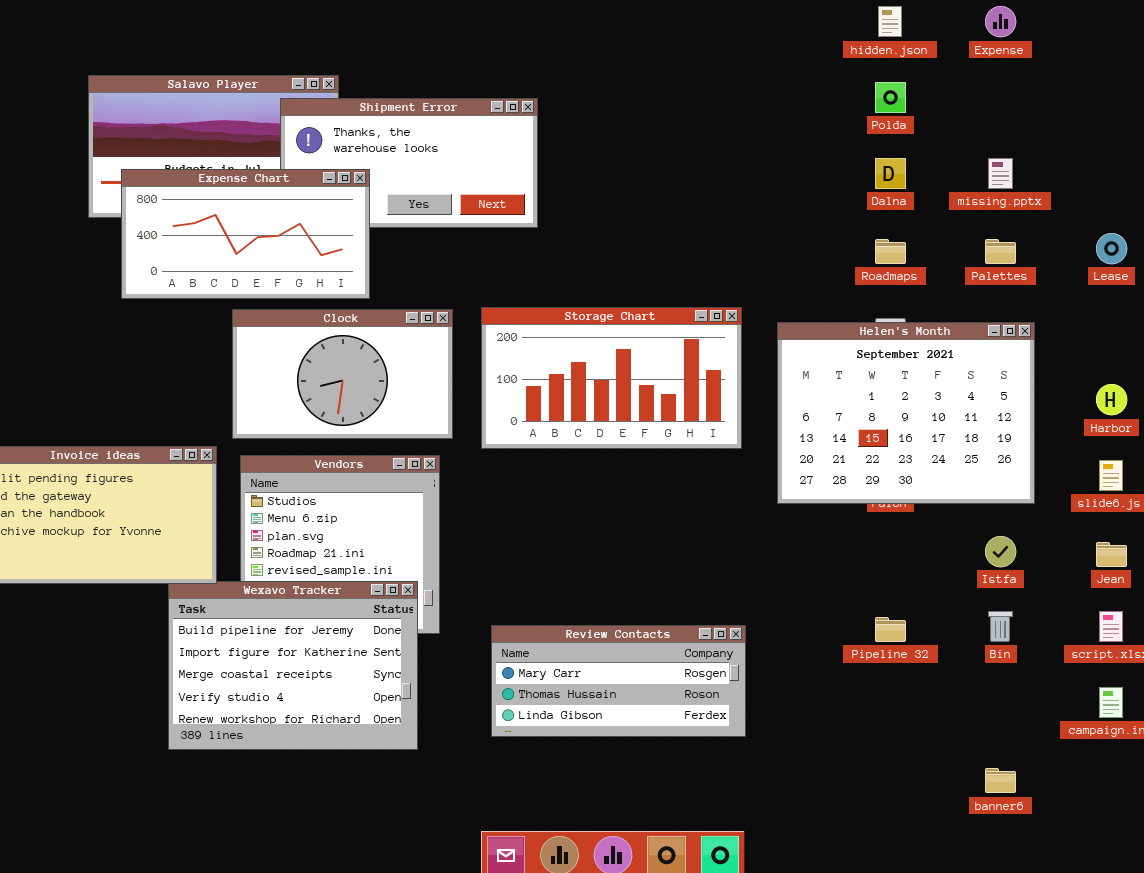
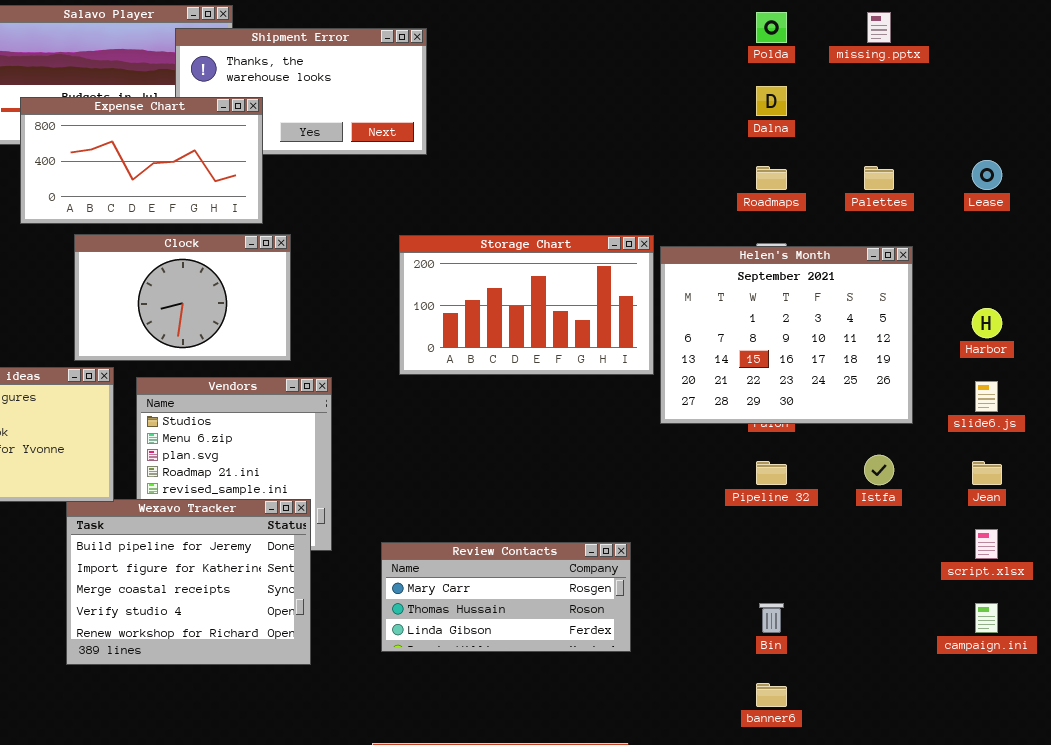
missing.pptx: [988,158,1013,189] -> [867,12,891,43], moved
Storage Chart: [481,307,742,449] -> [399,235,654,375], moved
Clock: [232,309,453,439] -> [74,234,291,361], moved
Bin: [988,611,1013,642] -> [759,603,784,633], moved
Pipeline 32: [875,617,906,642] -> [756,461,787,485], moved
banner6: [985,768,1016,793] -> [756,683,787,707], moved

